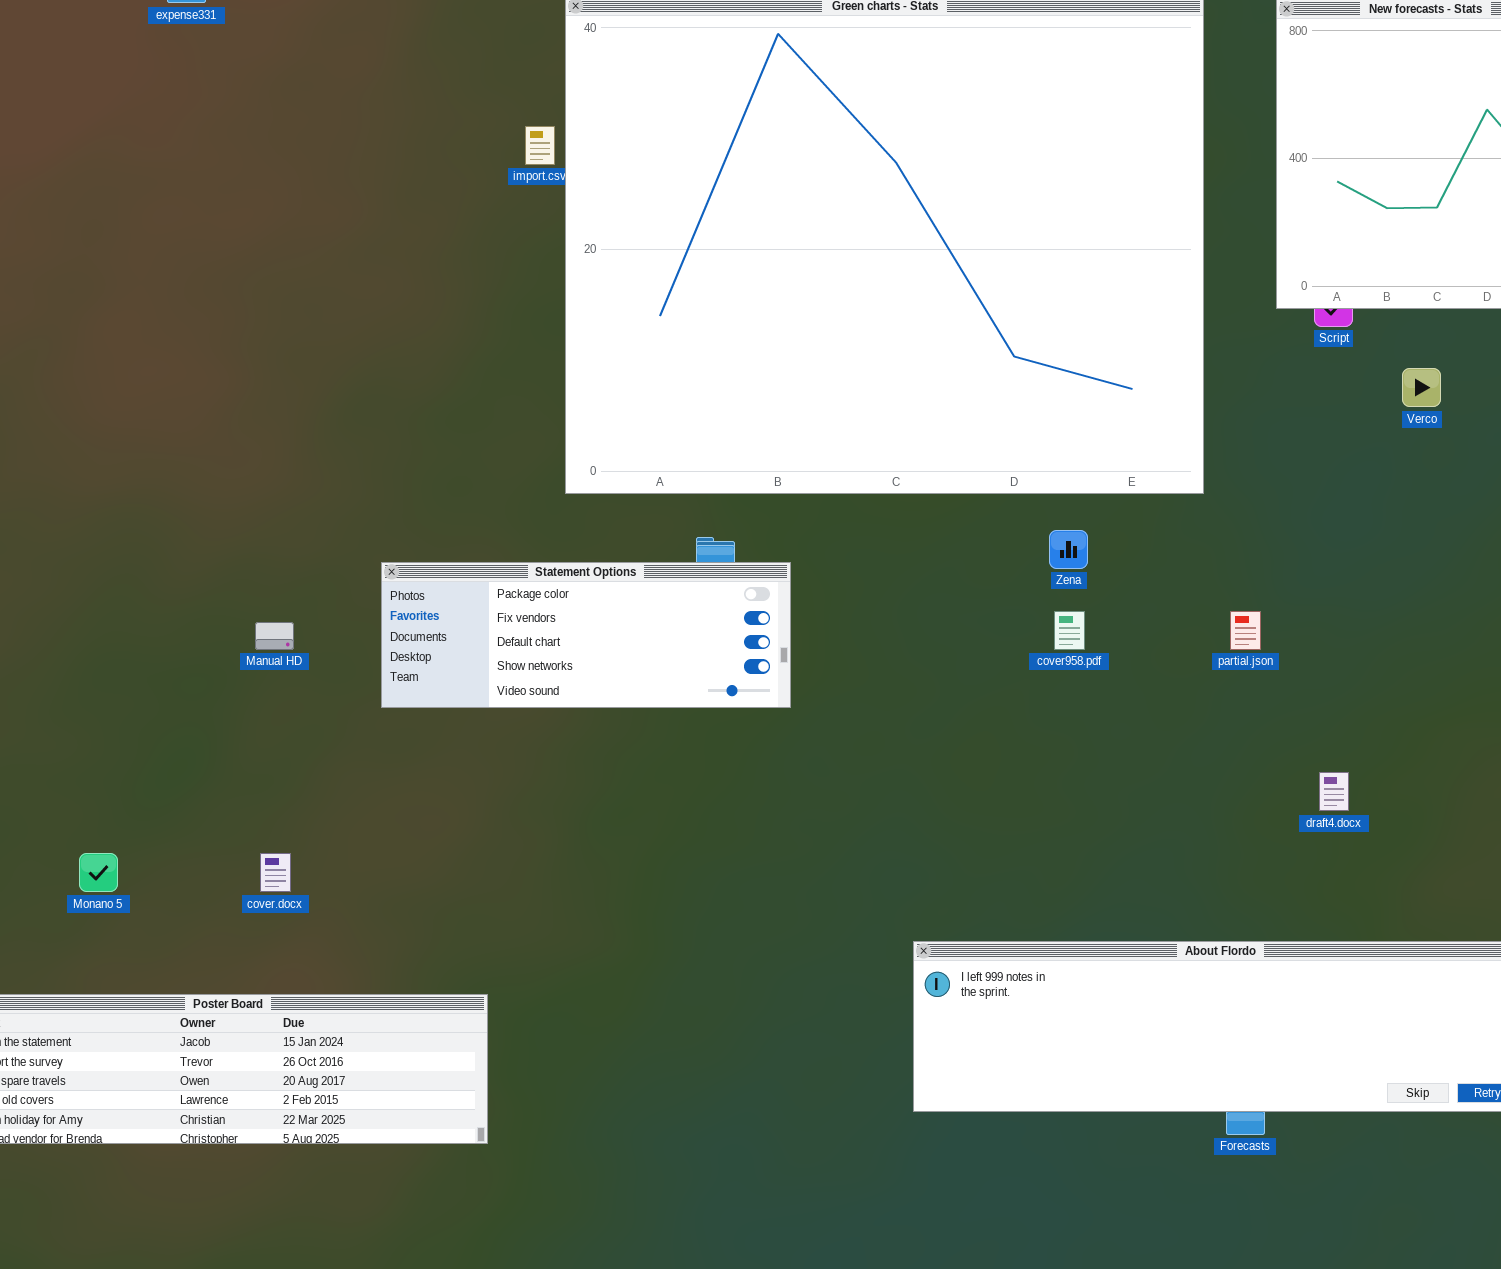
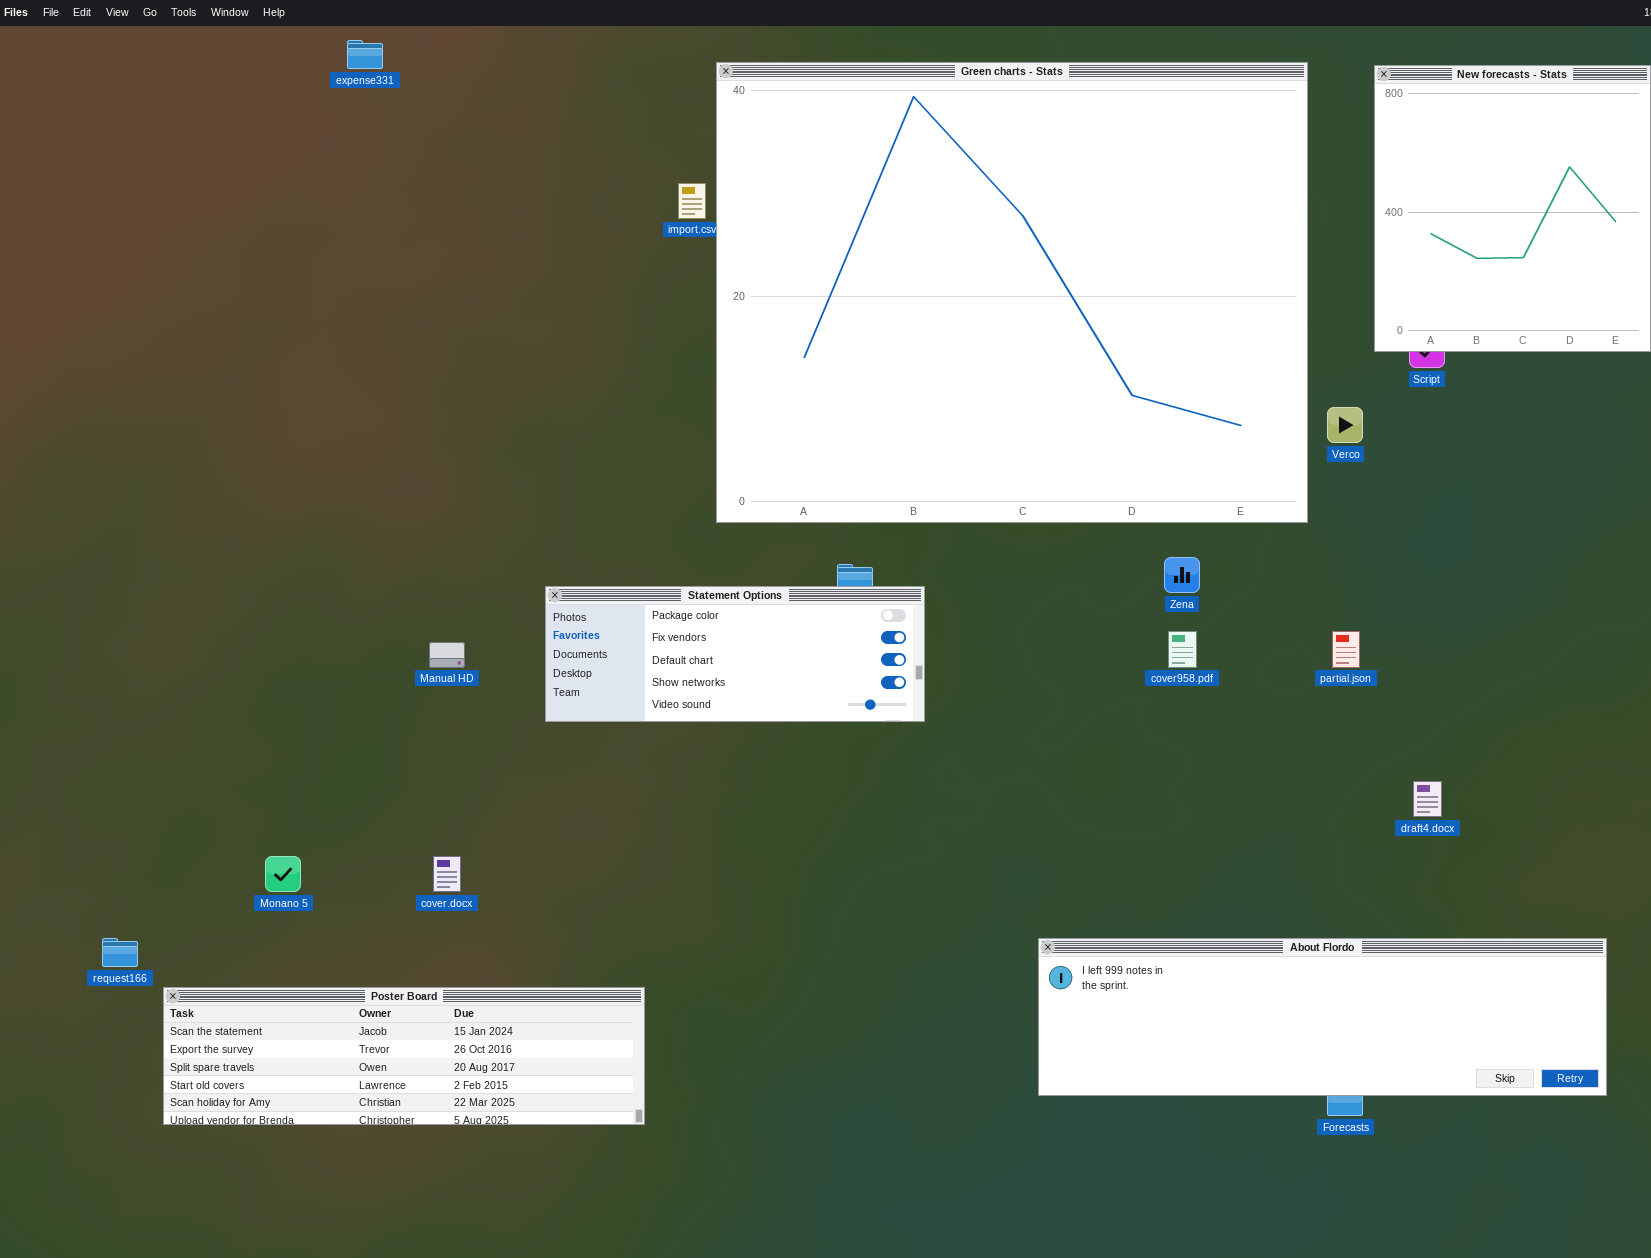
Verco: [1402,368,1441,407] -> [1327,407,1363,443], moved

